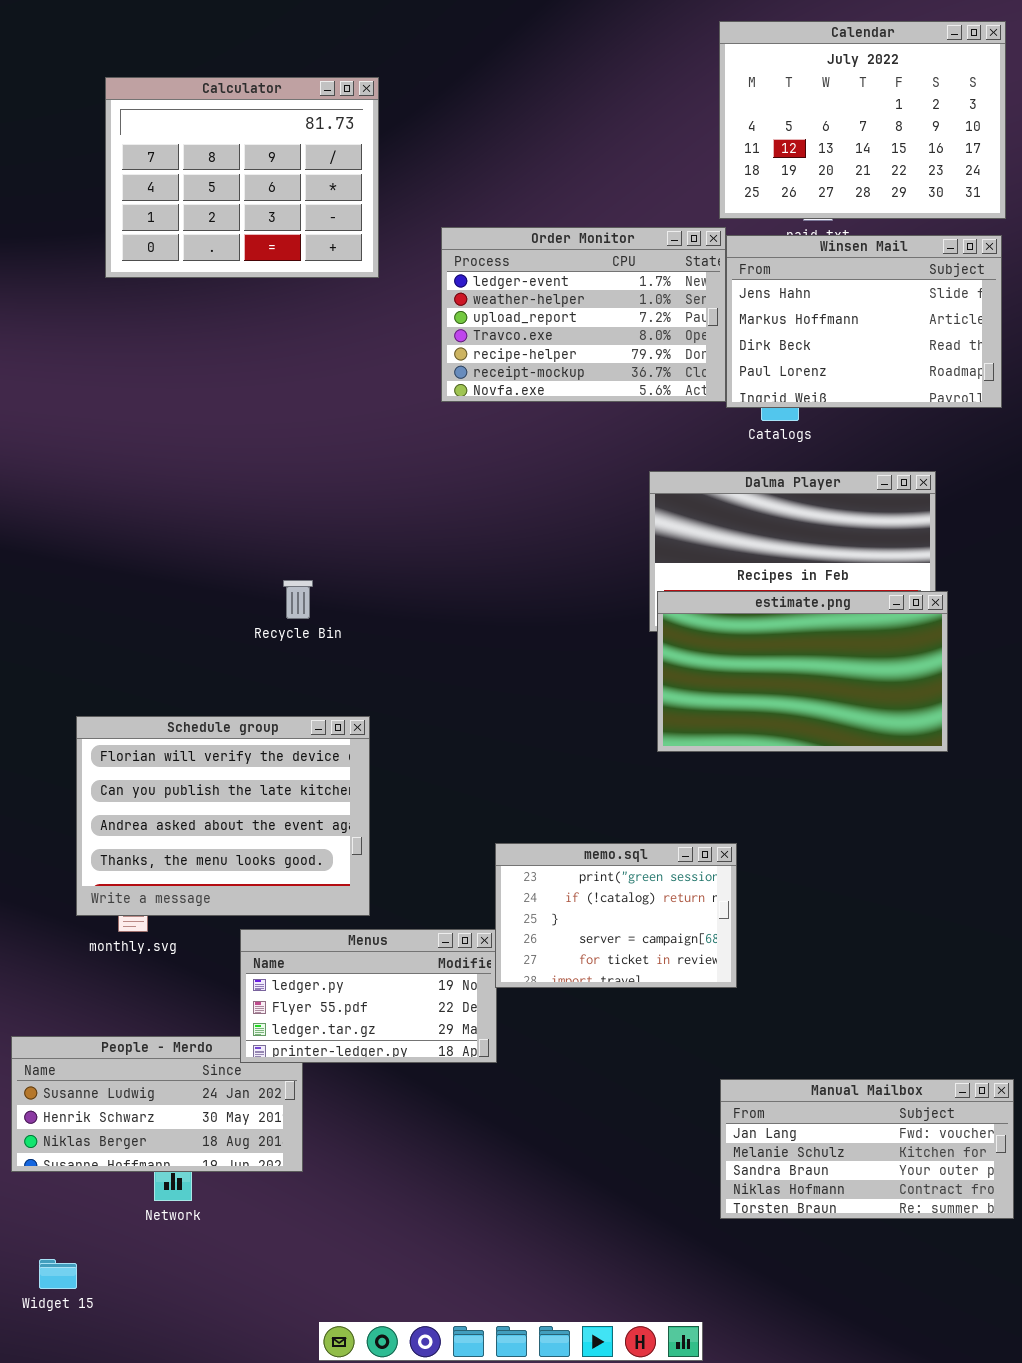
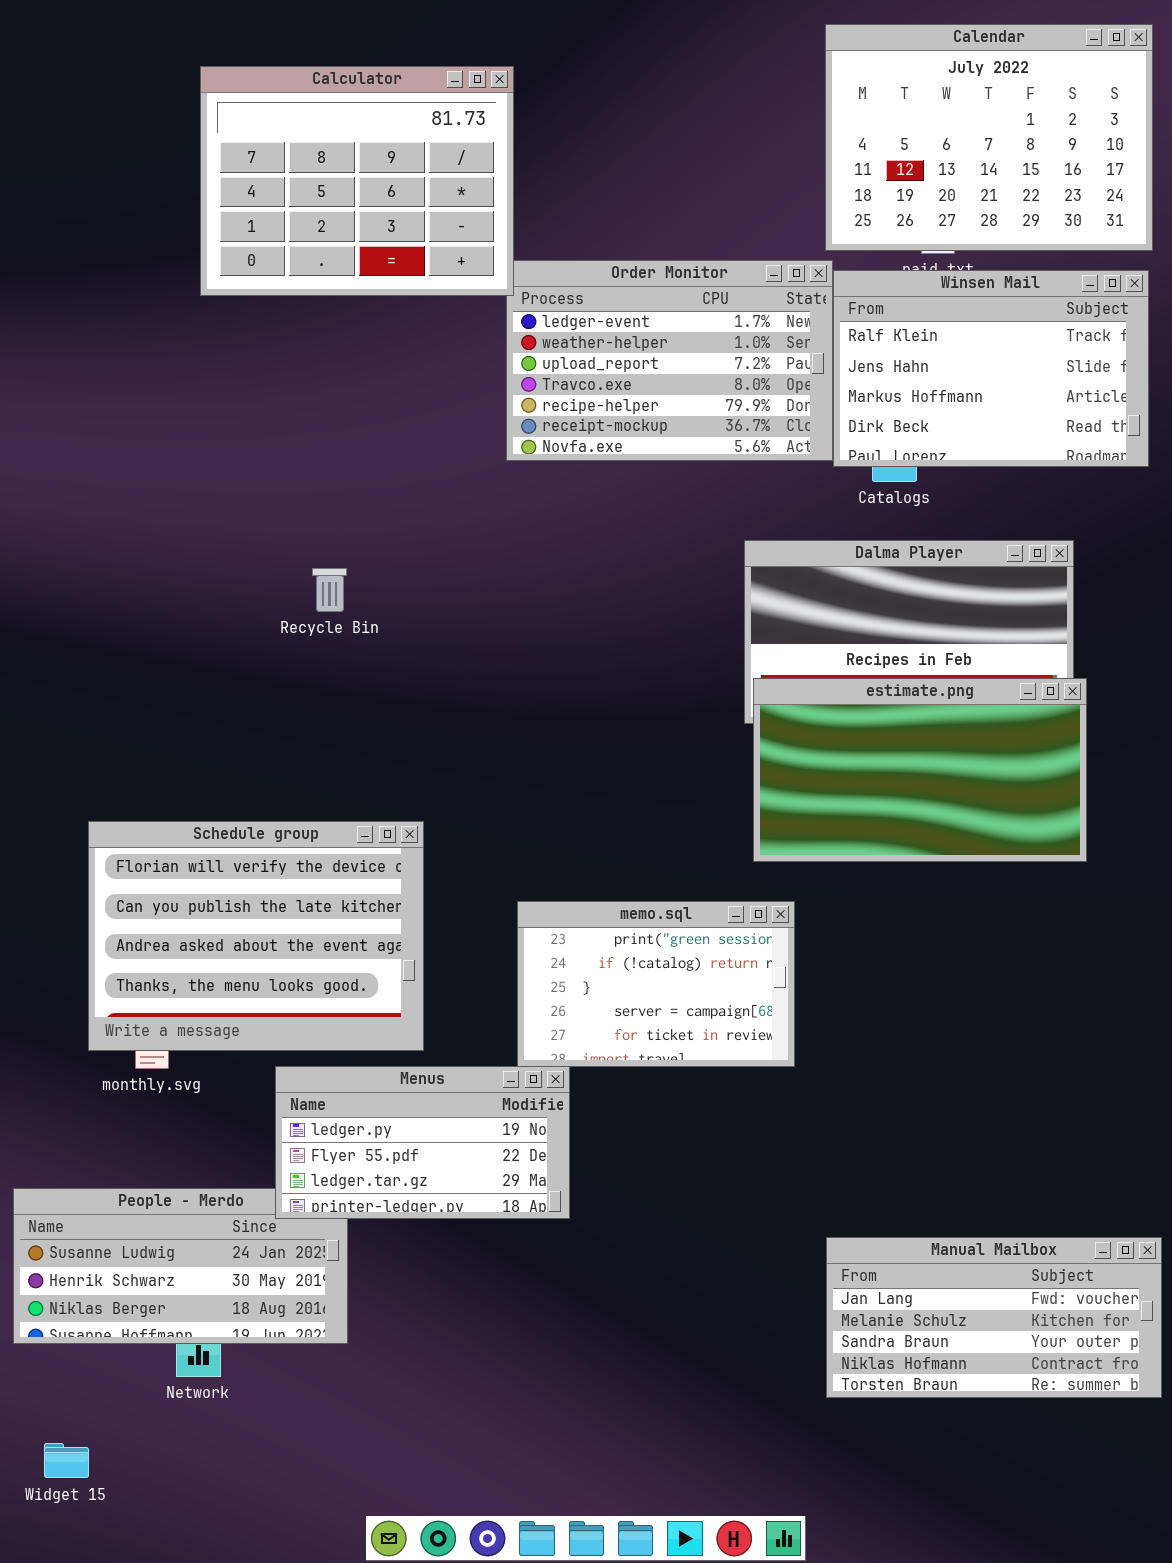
Calculator: [105,77,379,278] -> [200,66,514,296], moved
Winsen Mail: [726,235,1002,408] -> [833,270,1149,467], scrolled up 1 row
Recycle Bin: [283,580,313,619] -> [312,568,347,612], moved
memo.sql: [495,843,737,988] -> [517,901,795,1067], moved

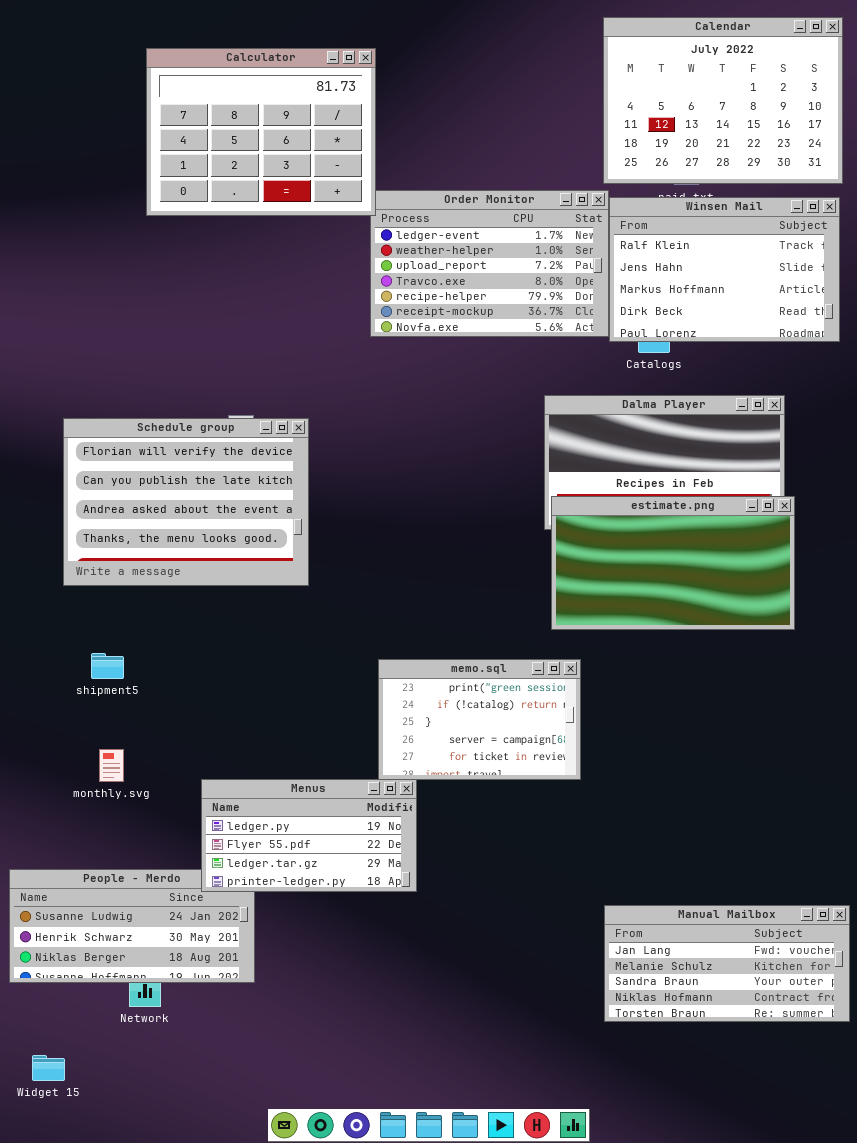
Schedule group: [88,821,424,1051] -> [63,418,309,586], moved

